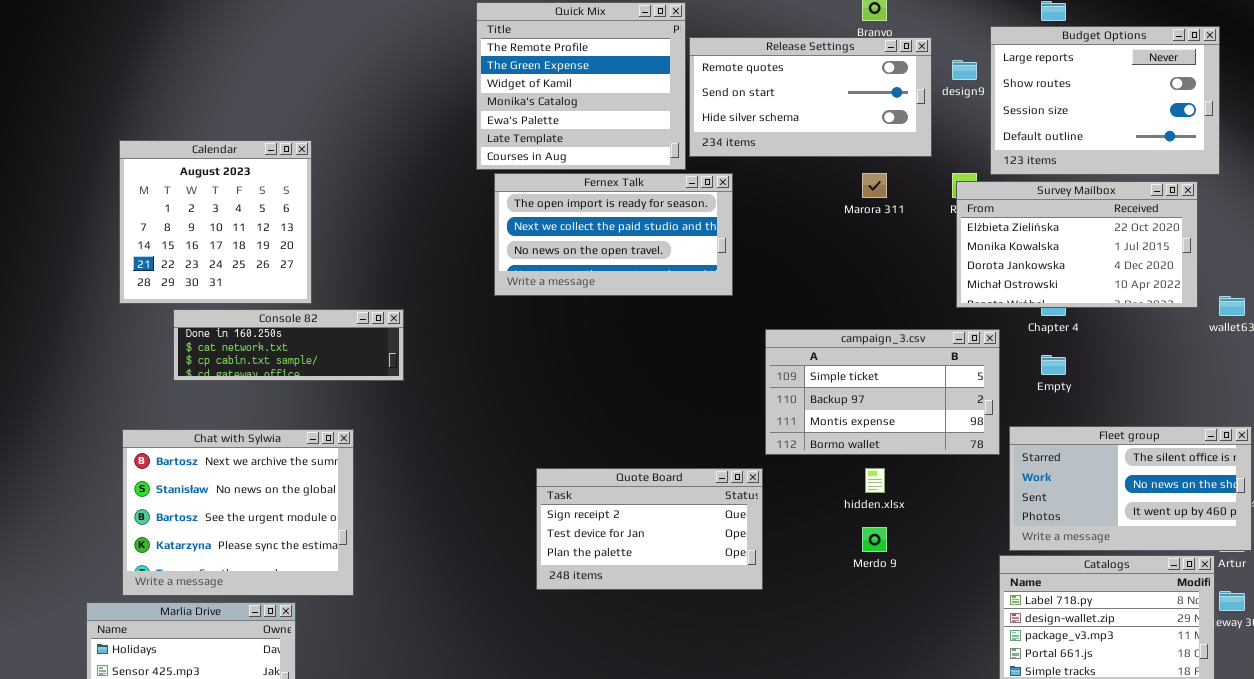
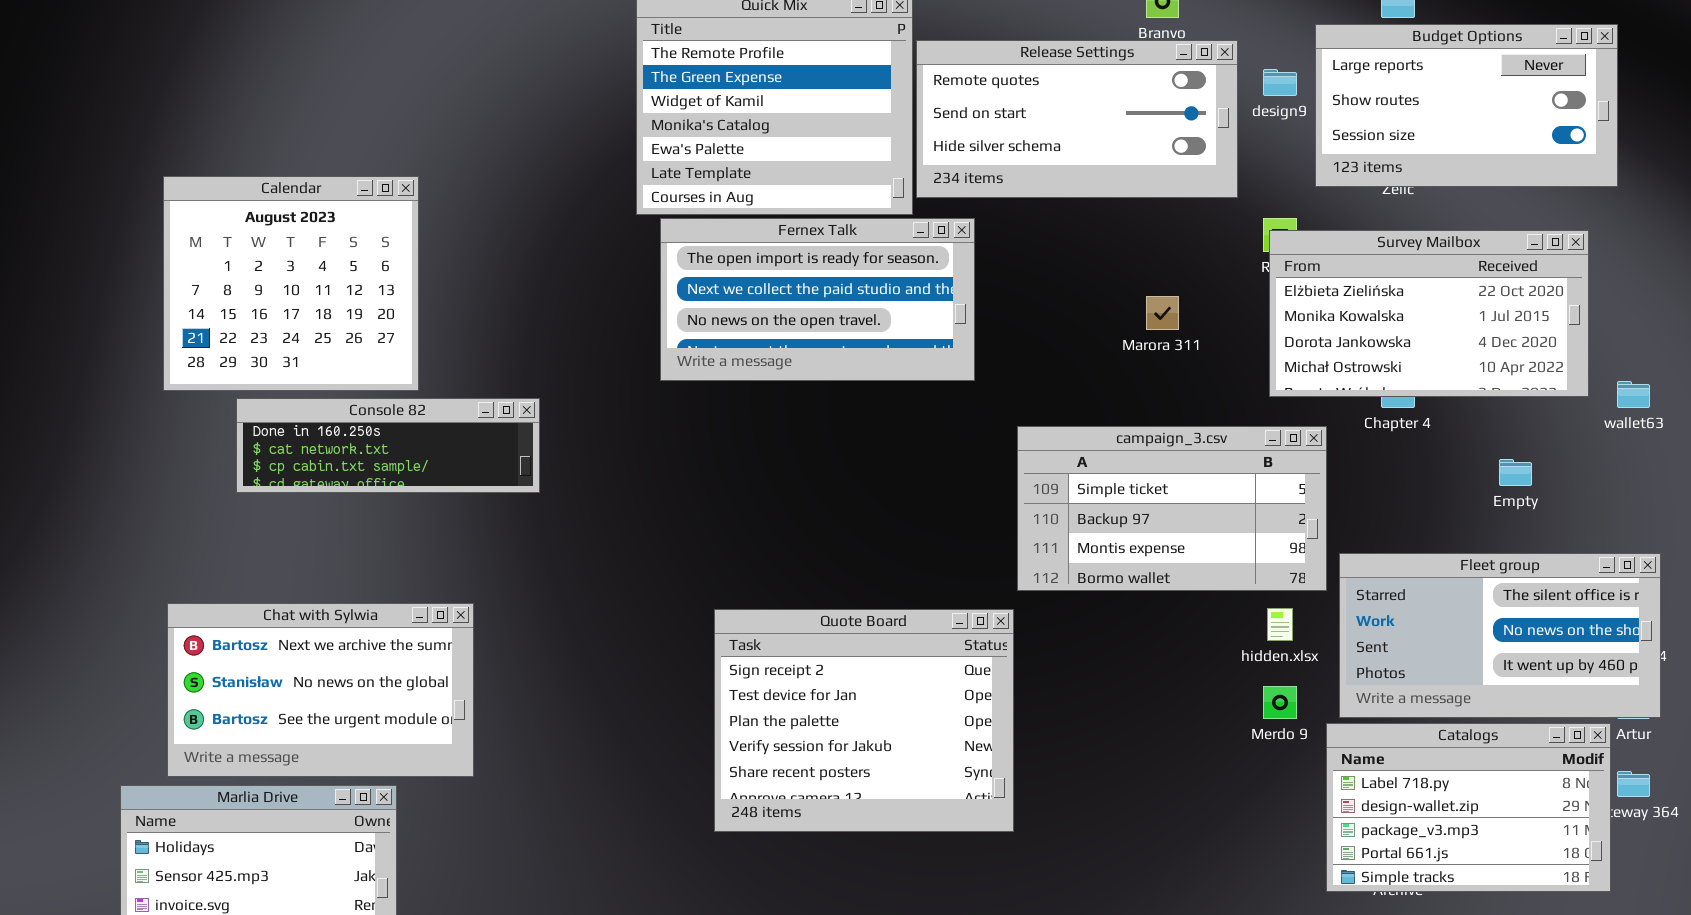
Budget Options: [990,26,1220,175] -> [1315,24,1618,187], resized
Marora 311: [862,173,887,198] -> [1146,296,1179,330], moved
Empty: [1041,355,1066,375] -> [1499,459,1532,486], moved
Chat with Sylwia: [122,429,354,596] -> [167,603,474,777], resized
hidden.xlsx: [865,468,885,493] -> [1267,608,1293,641], moved
Quote Board: [536,468,763,590] -> [714,609,1014,832], resized
Merdo 9: [862,527,887,552] -> [1263,686,1297,719], moved

